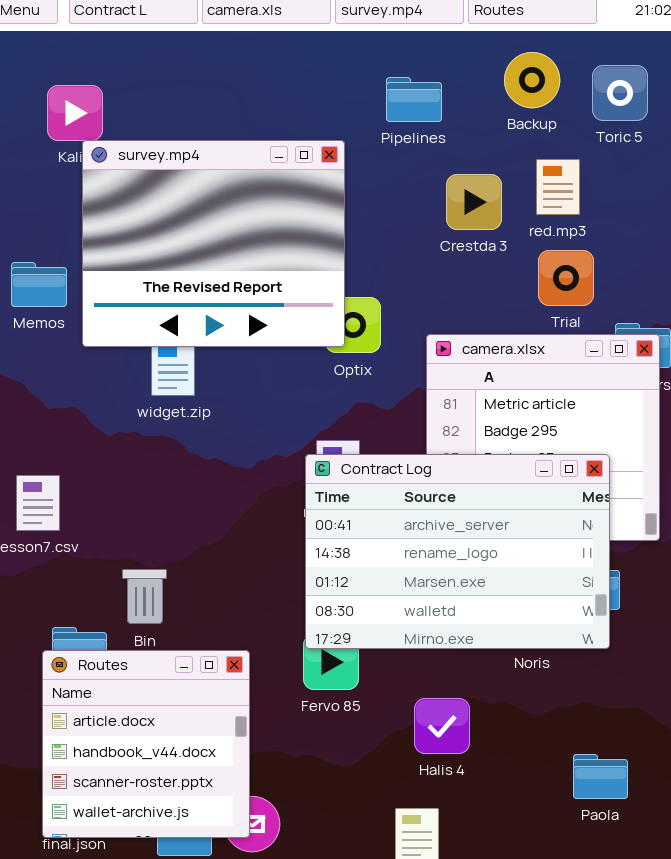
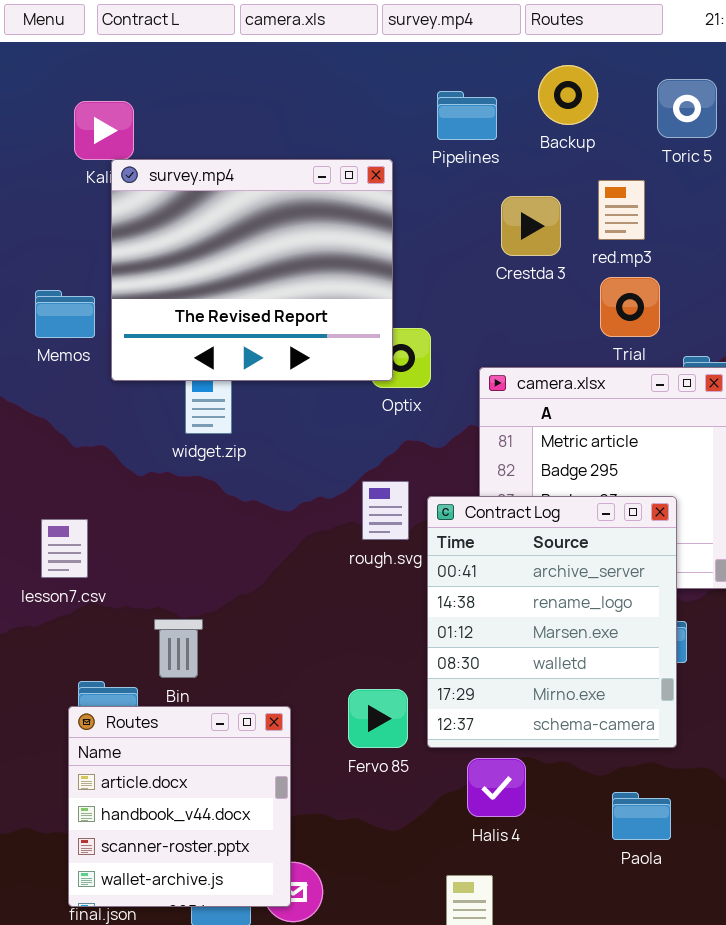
Backup: [504,52,560,108] -> [538,65,598,125], moved
Contract Log: [305,454,610,649] -> [427,496,677,748], resized
Paola: [573,754,628,799] -> [612,792,671,840], moved

